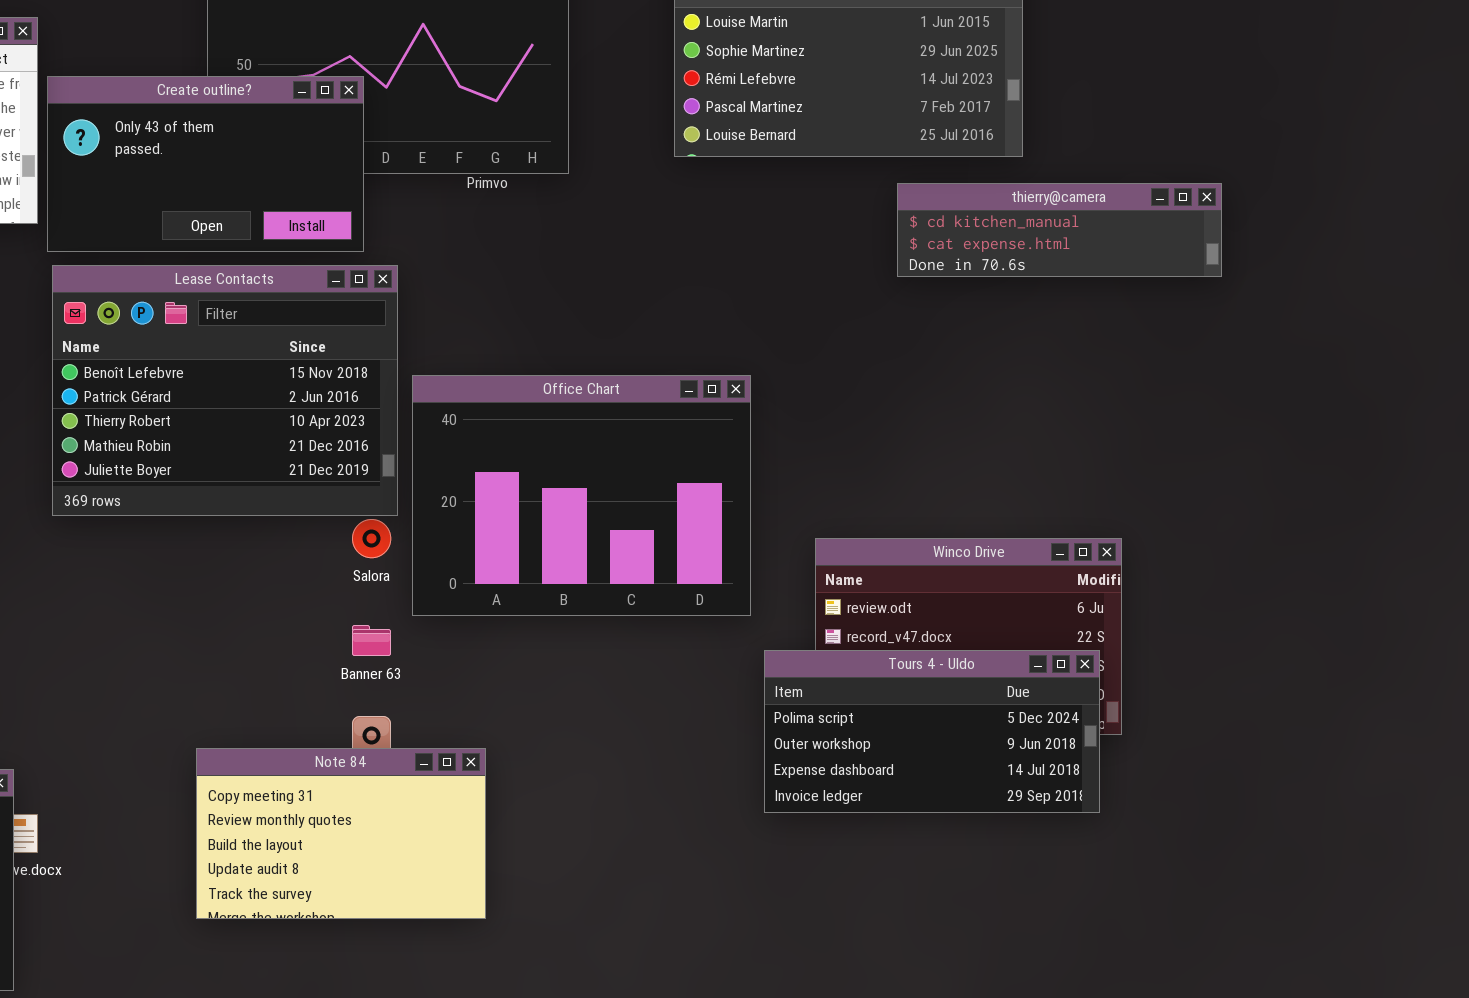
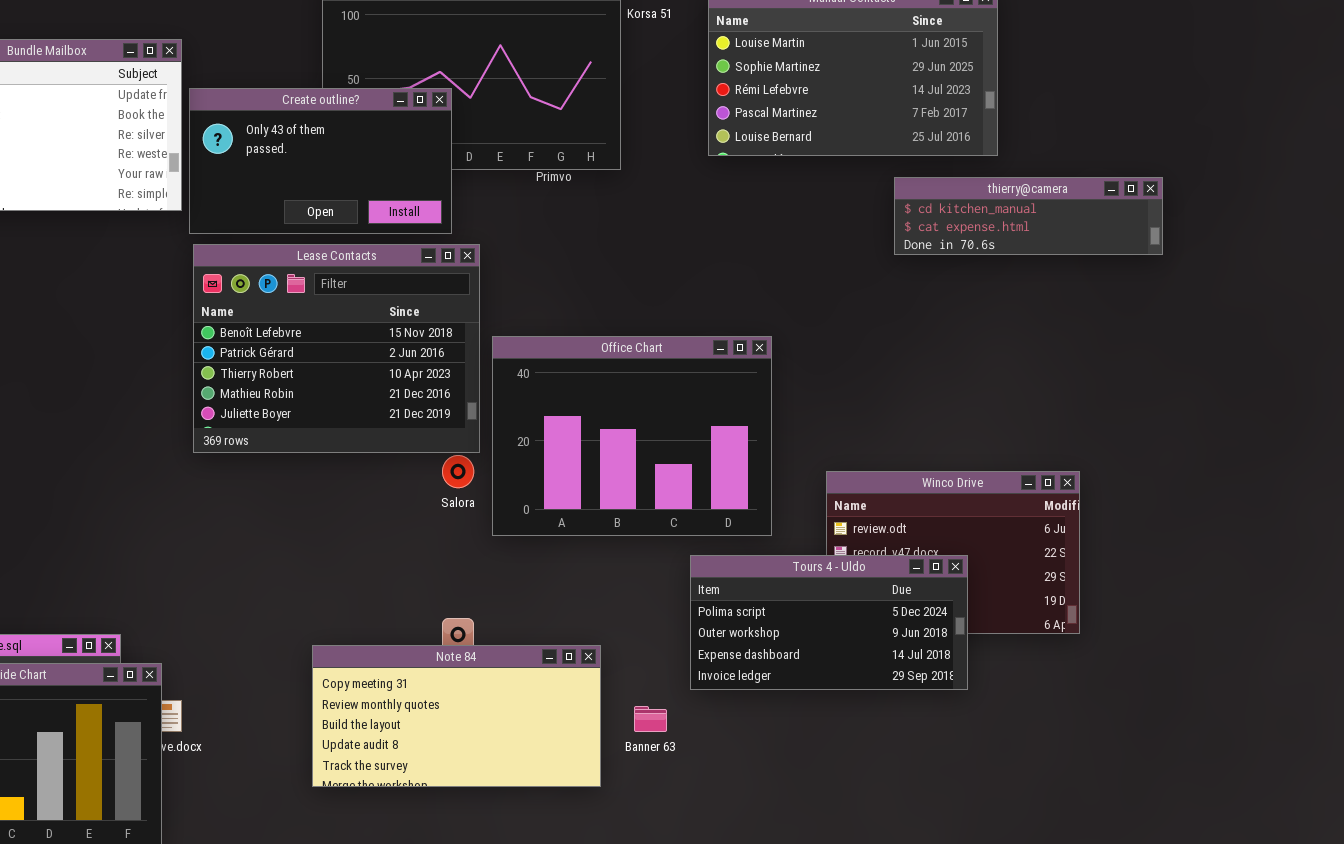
Banner 63: [352,625,391,656] -> [634,706,667,732], moved
Tours 4 - Uldo: [764,650,1100,813] -> [690,555,968,690], moved
Note 84: [196,748,486,919] -> [312,645,601,787], resized

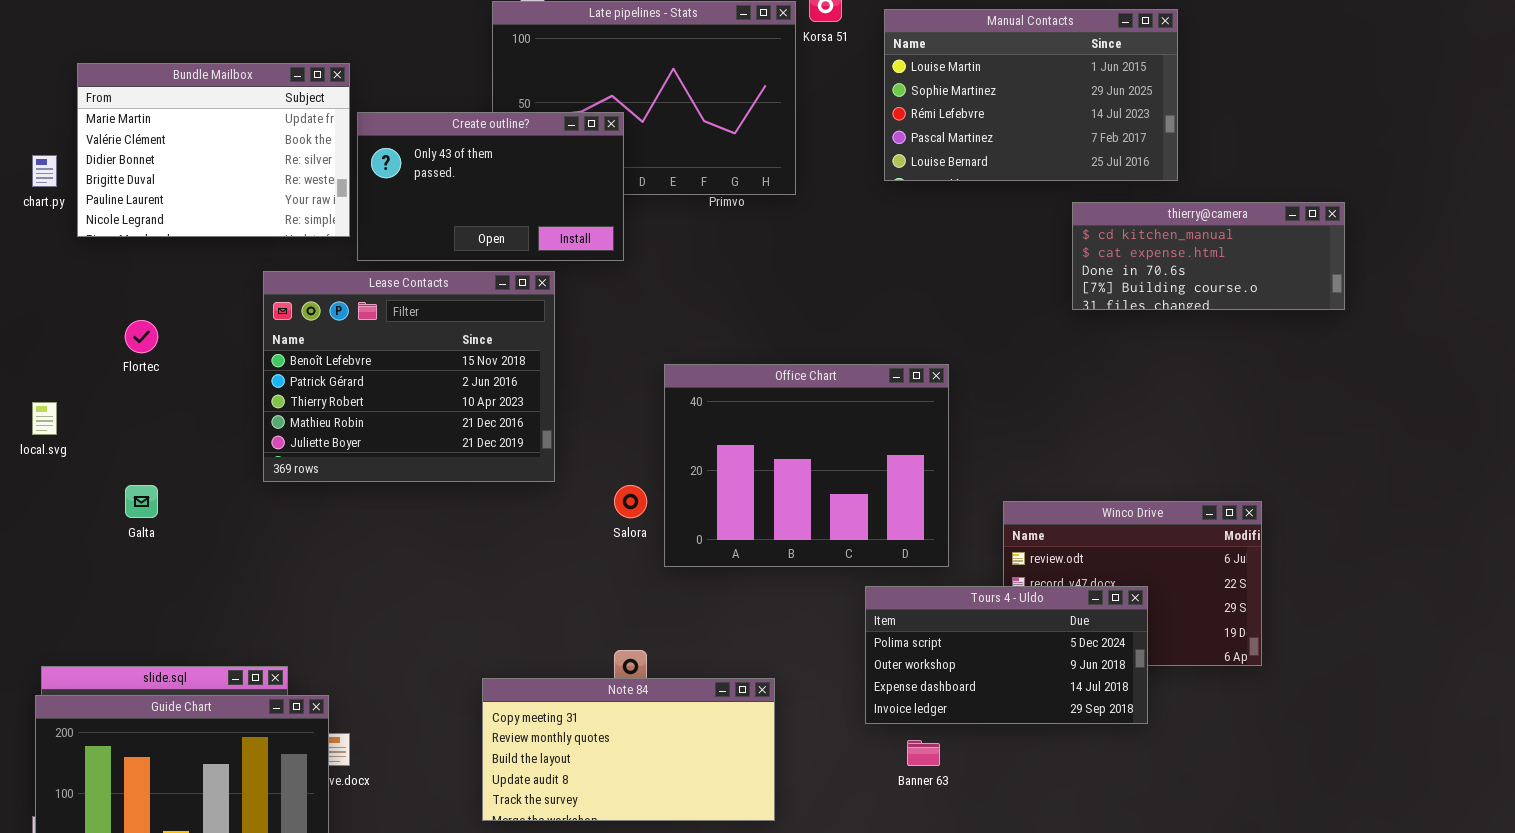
thierry@camera: [894,177,1163,255] -> [1072,202,1345,310], resized
Lease Contacts: [193,244,480,453] -> [263,271,555,482], moved
Banner 63: [634,706,667,732] -> [907,740,940,766], moved

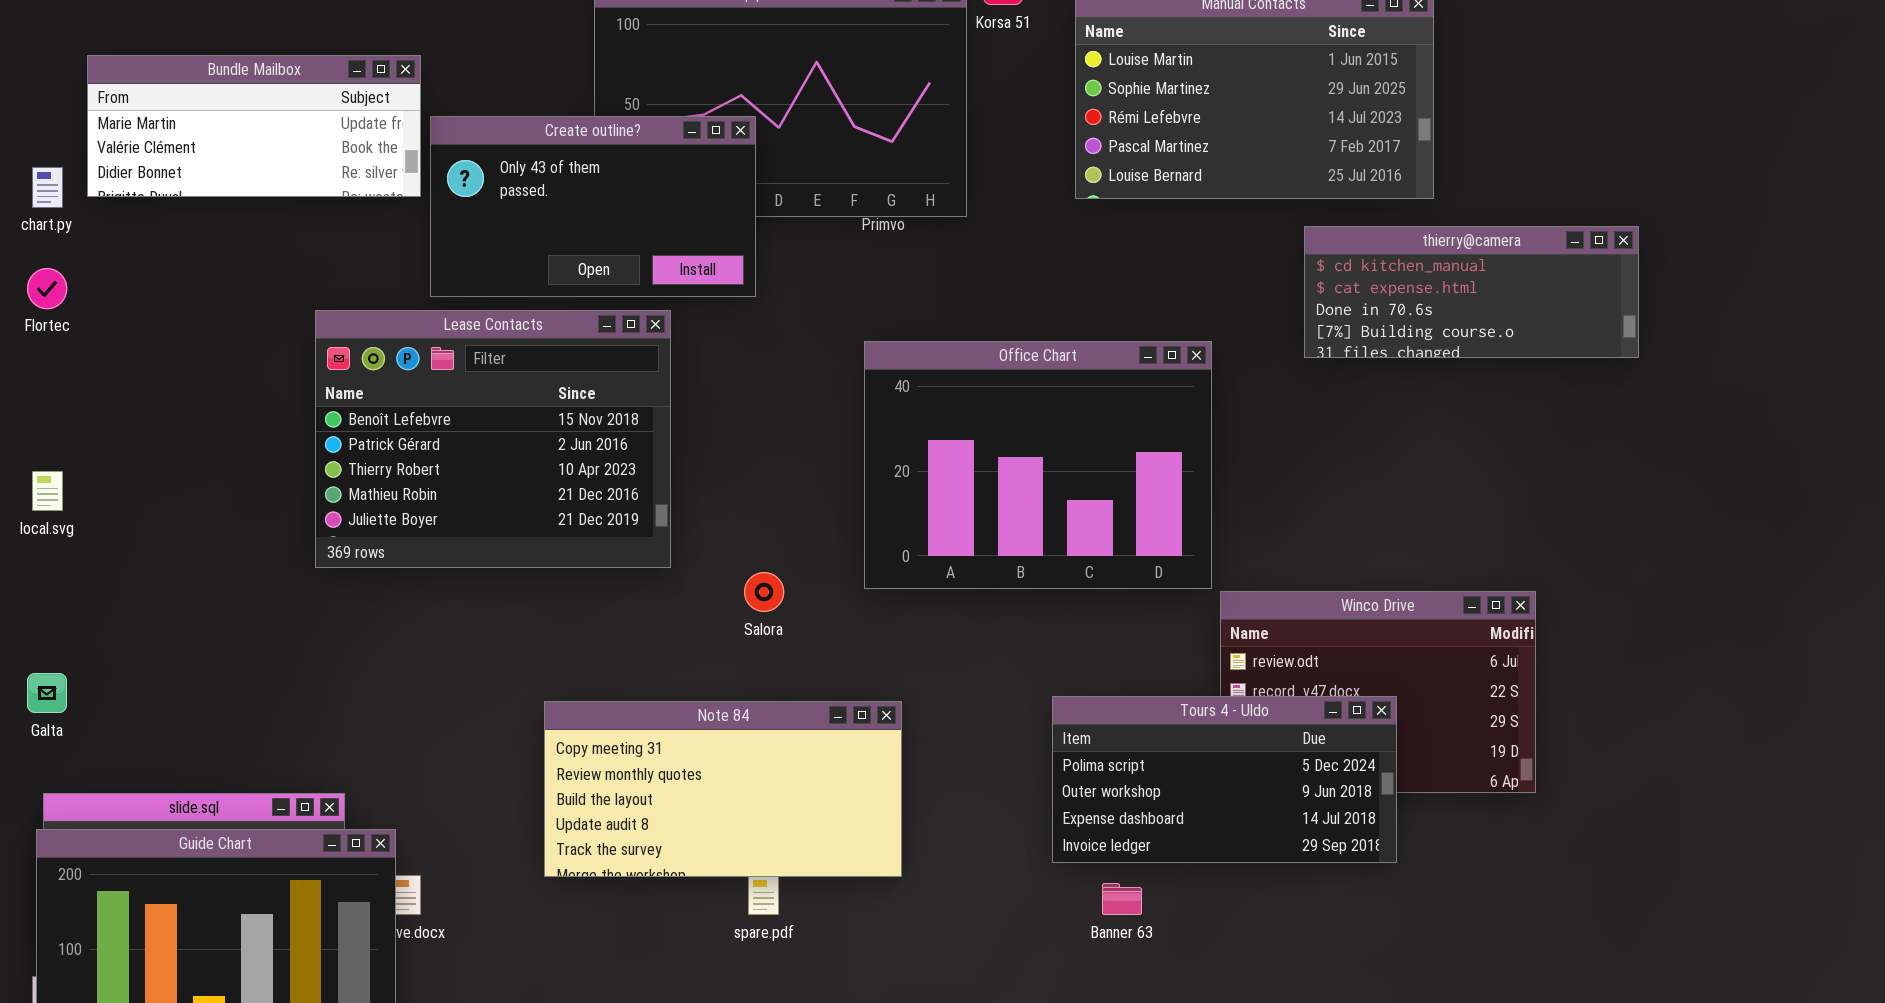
Bundle Mailbox: [77,63,350,237] -> [87,55,421,197], resized
Flortec: [125,320,158,353] -> [27,268,67,309], moved
Office Chart: [664,364,949,567] -> [864,341,1212,589], moved
Galta: [125,485,158,518] -> [27,673,67,713], moved
Note 84: [482,678,775,821] -> [544,701,902,877], moved

